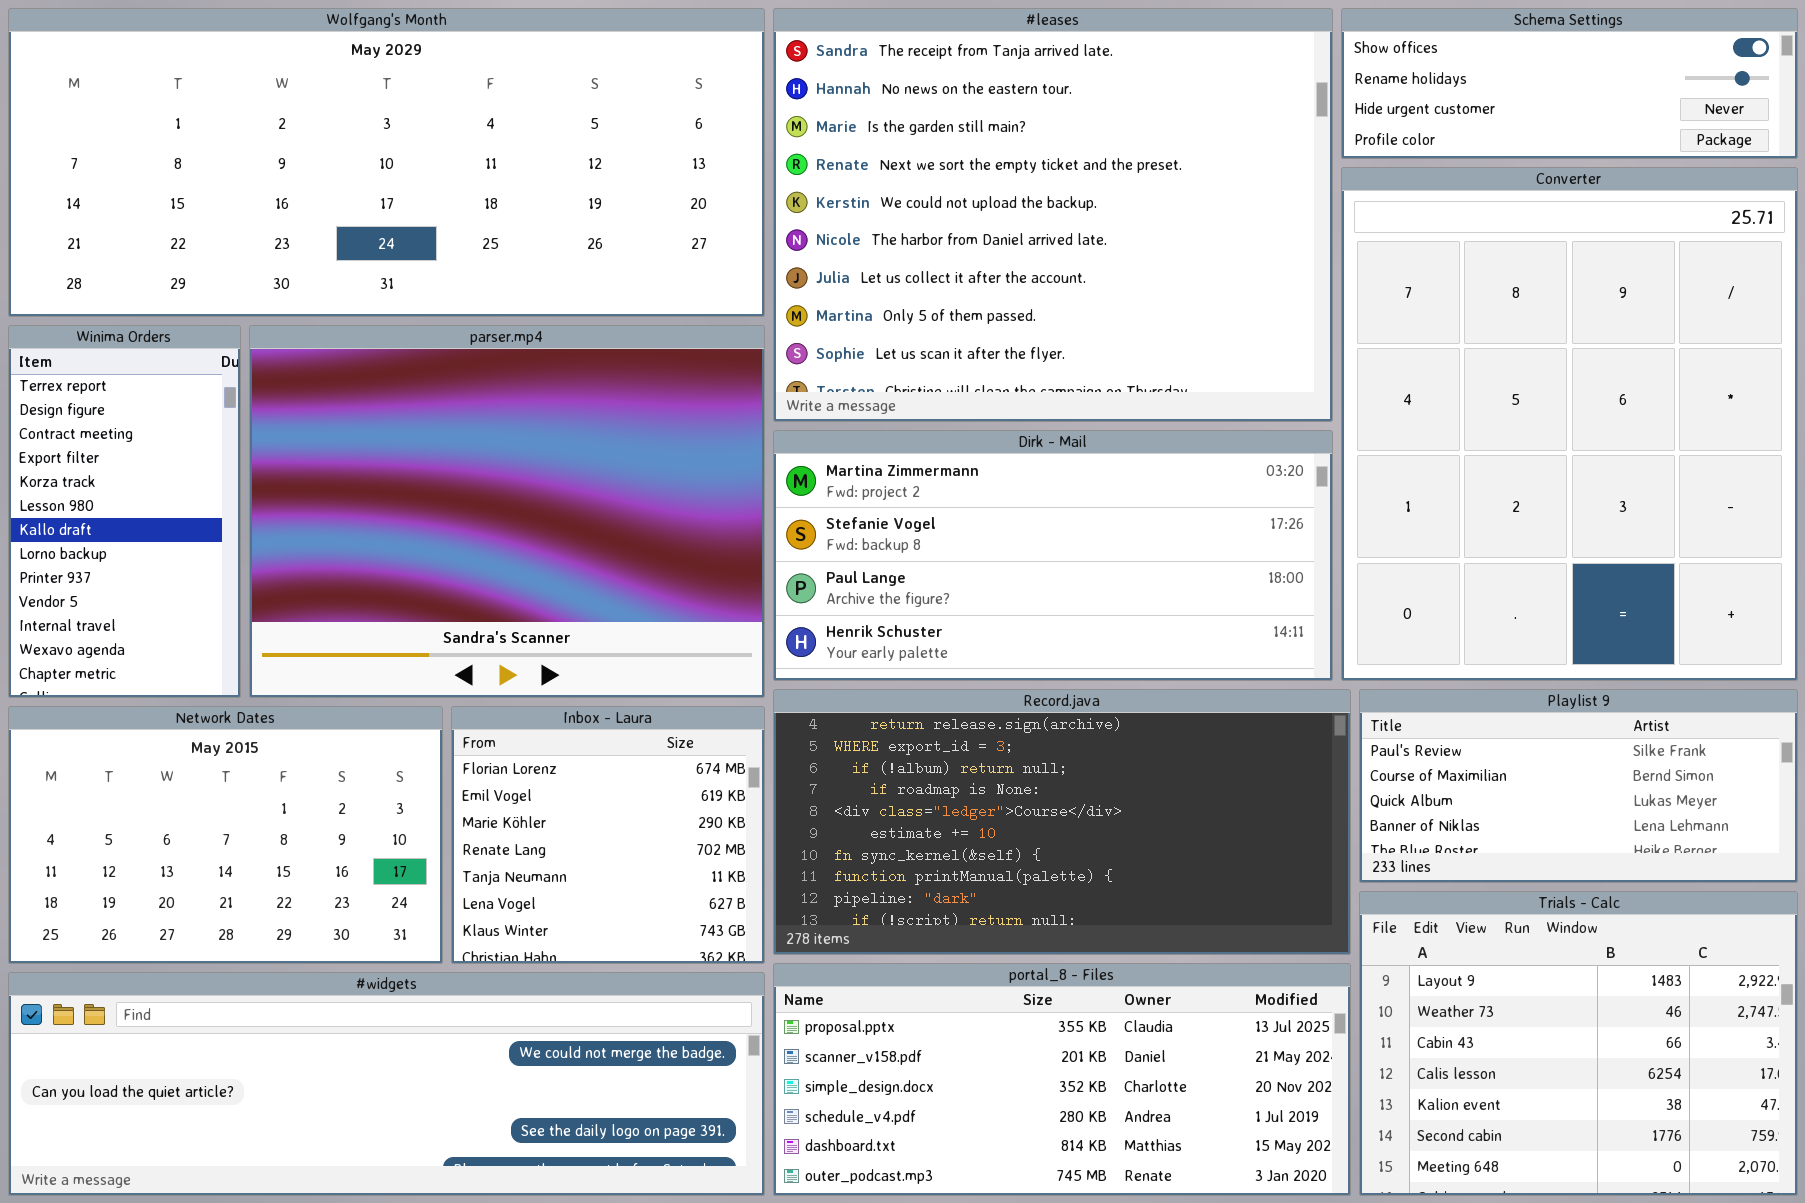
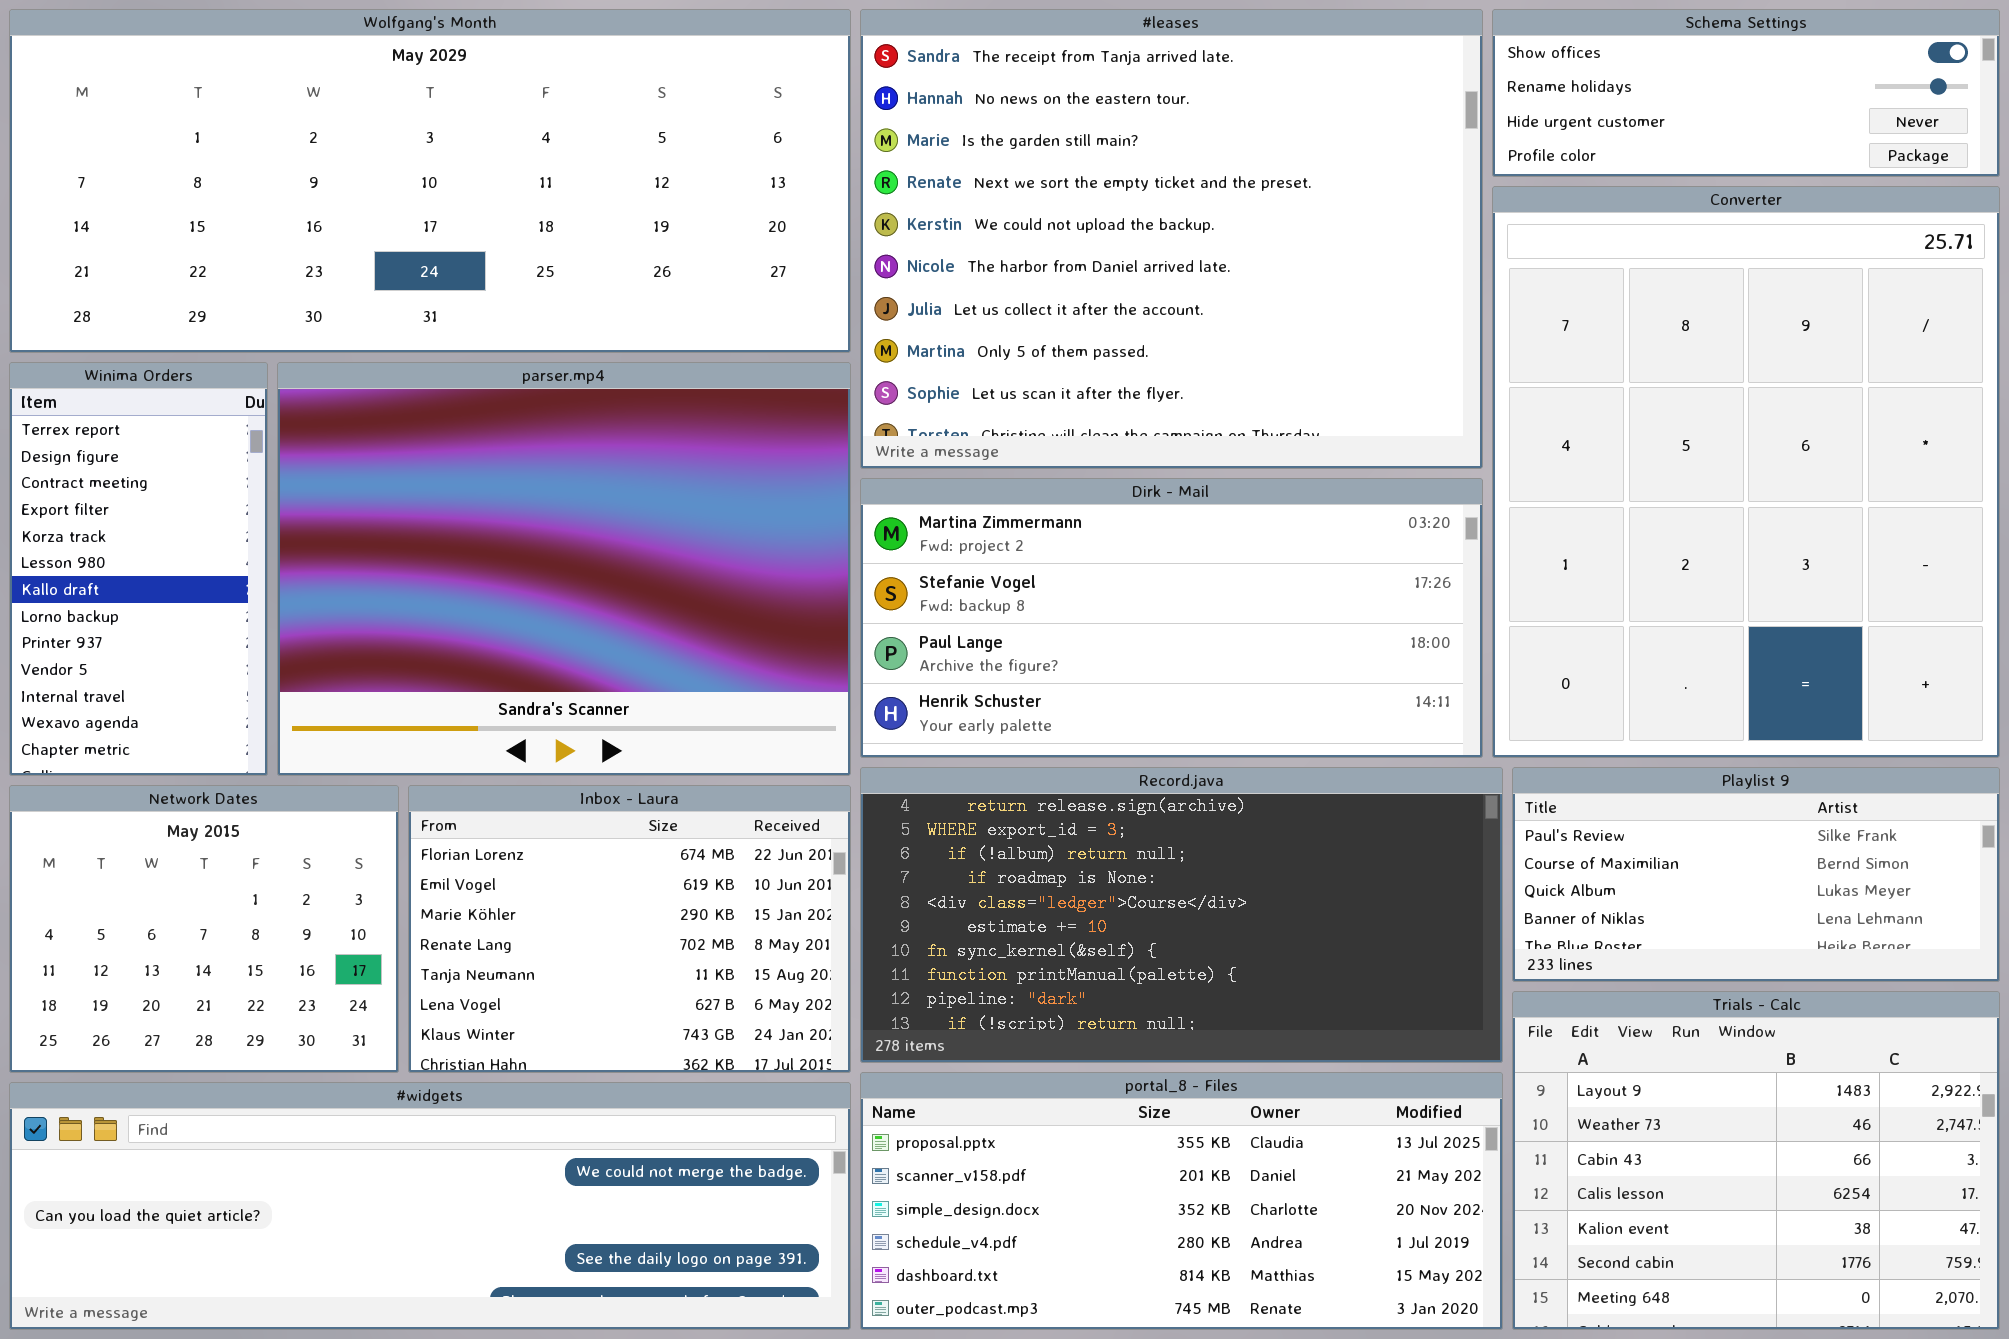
Network Dates: [8,706,443,964] -> [9,785,399,1073], resized
Inbox - Laura: [451,706,765,964] -> [408,785,851,1073], resized

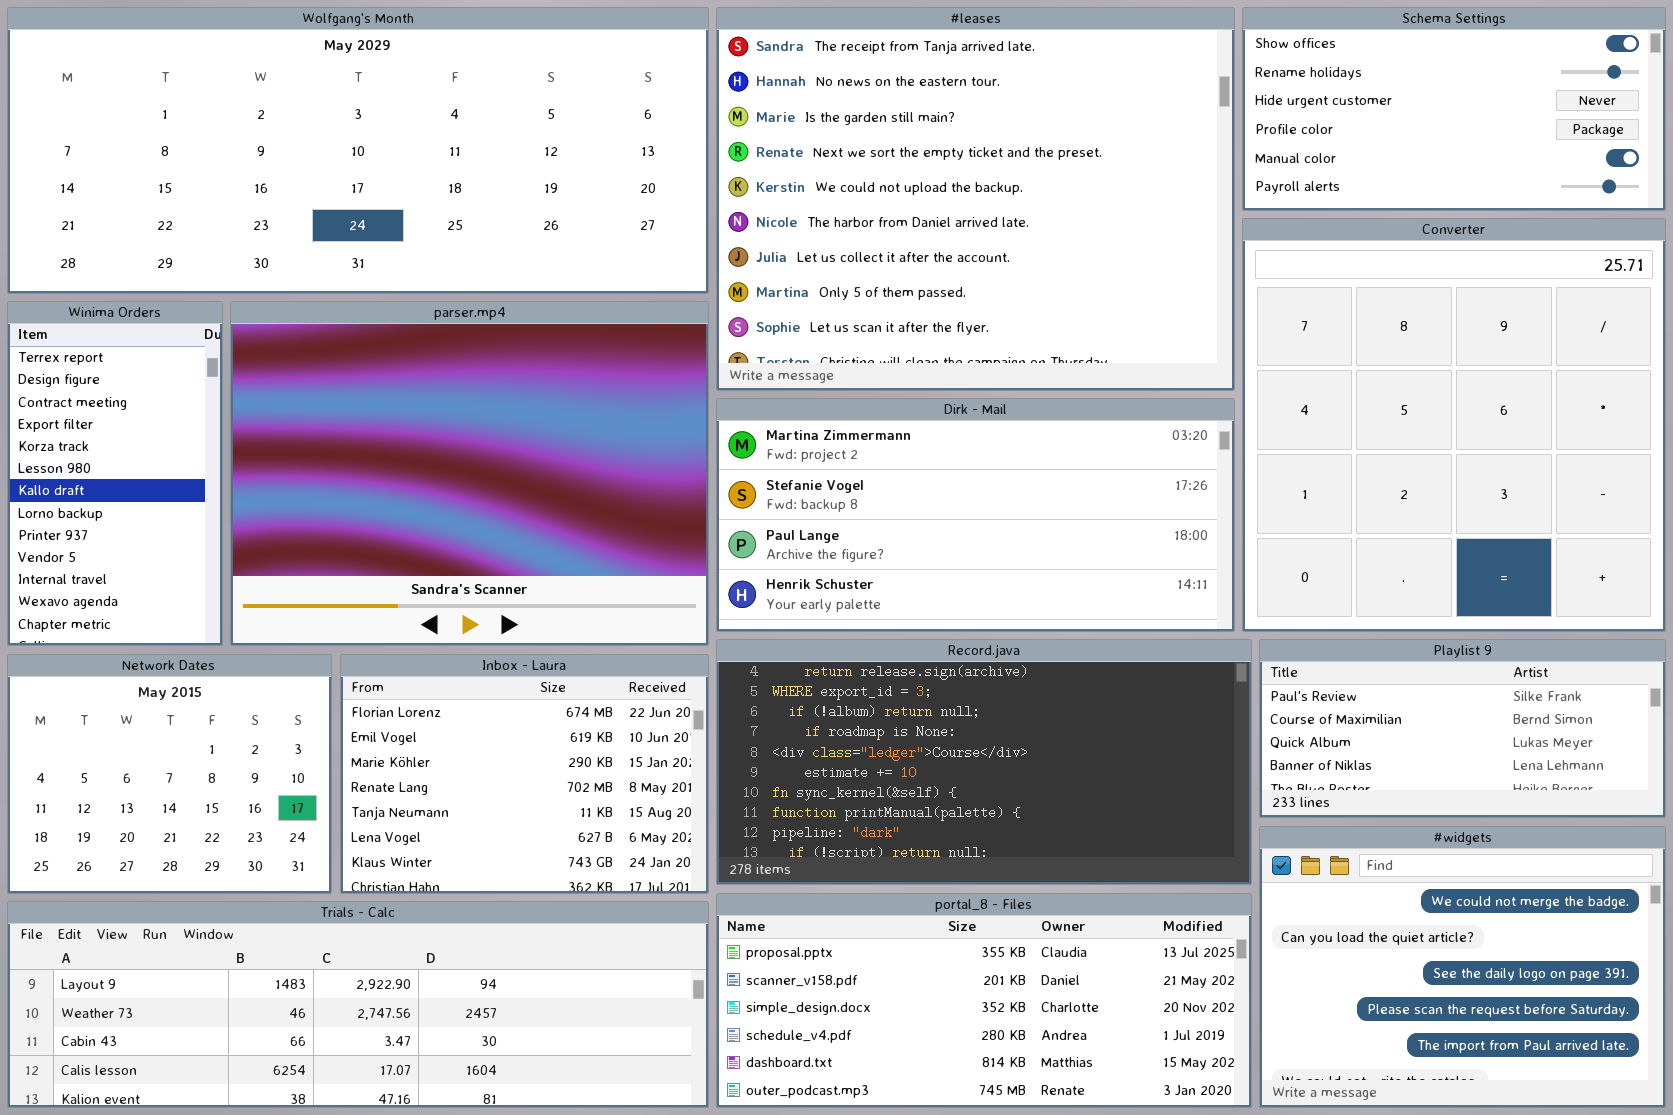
Schema Settings: [1492,9,2000,177] -> [1242,7,1666,211], resized
Converter: [1492,186,2000,758] -> [1242,218,1666,632], resized
Trials - Calc: [1512,991,2000,1330] -> [7,901,709,1108], moved, resized
#widgets: [9,1082,851,1330] -> [1259,826,1666,1108], moved, resized

